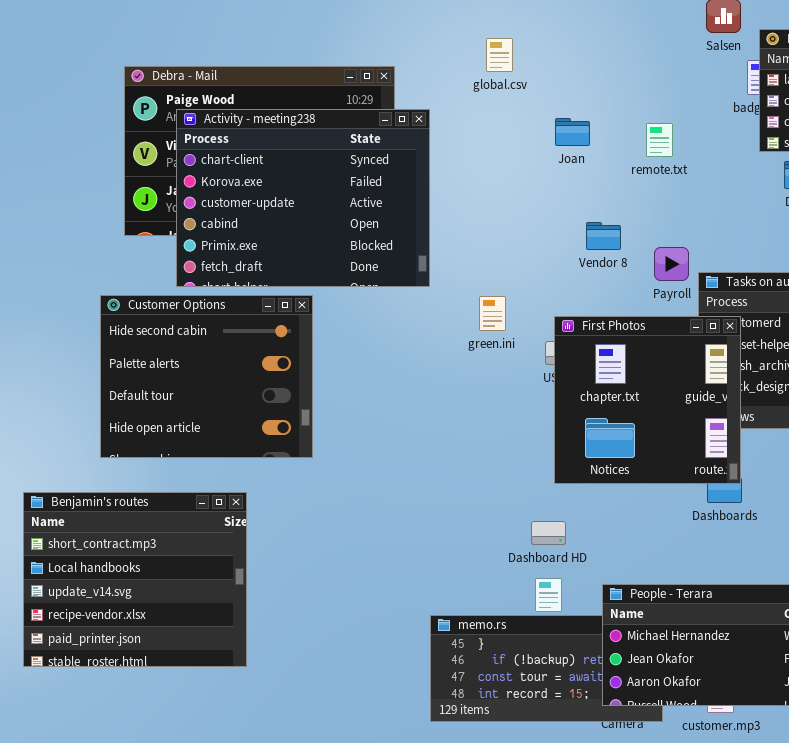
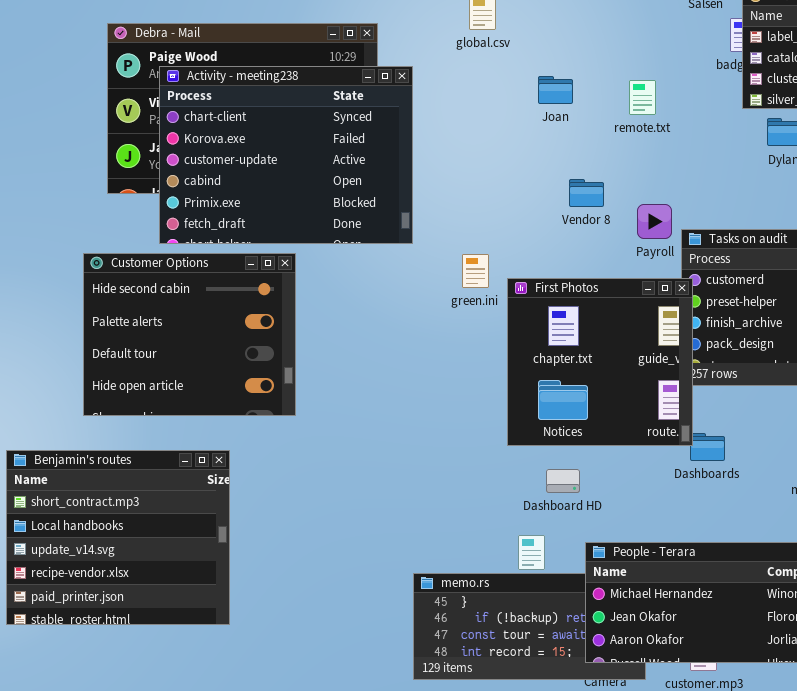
First Photos: [554,316,741,484] -> [507,278,693,446], moved
Dashboard HD: [531,521,566,545] -> [546,469,580,493], moved

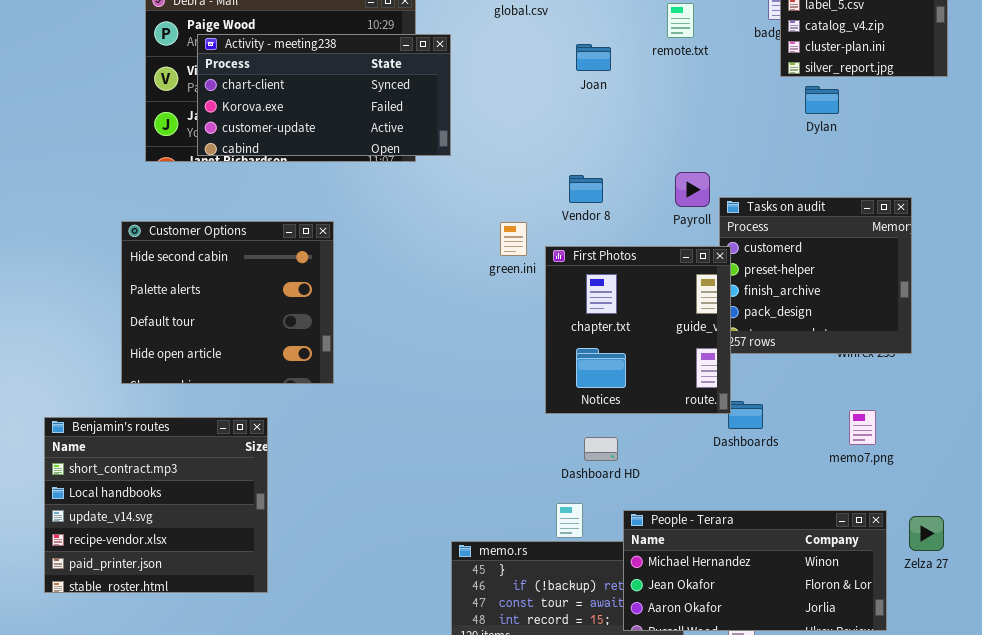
Activity - meeting238: [159,66,413,244] -> [197,34,451,156], resized
remote.txt: [629,80,656,115] -> [667,3,694,38], moved
Vendor 8: [569,179,604,207] -> [569,175,603,203], moved

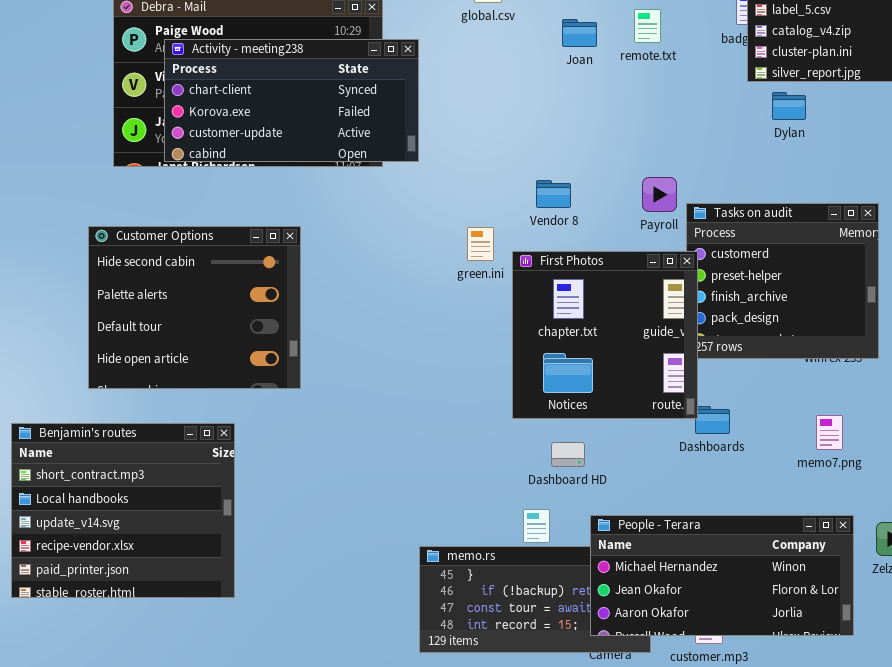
Joan: [576,44,611,71] -> [562,19,597,47], moved

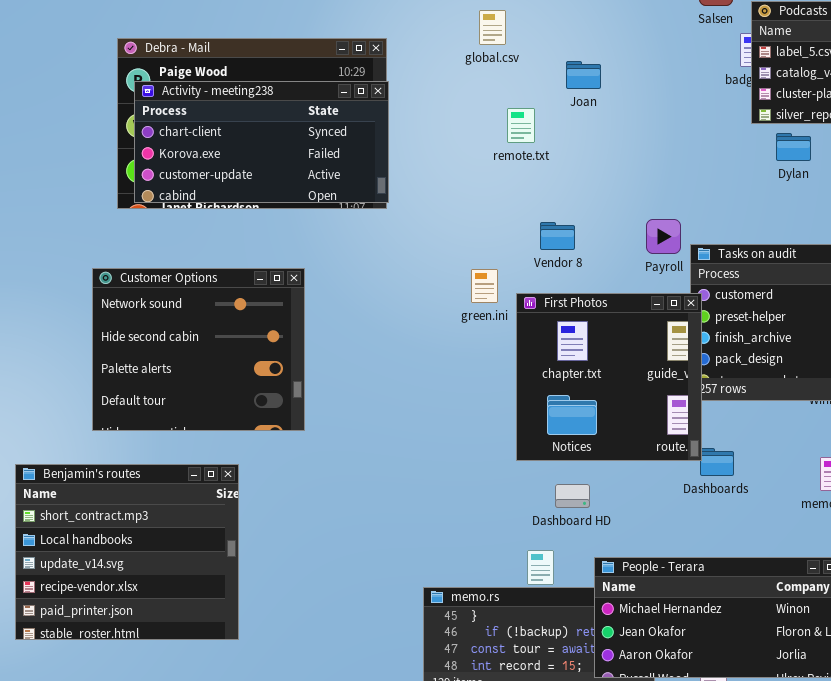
remote.txt: [634,9,661,43] -> [507,108,535,143], moved
Activity - meeting238: [164,39,419,162] -> [134,81,389,203], moved
Customer Options: [88,226,301,389] -> [92,268,305,431], scrolled up 1 row

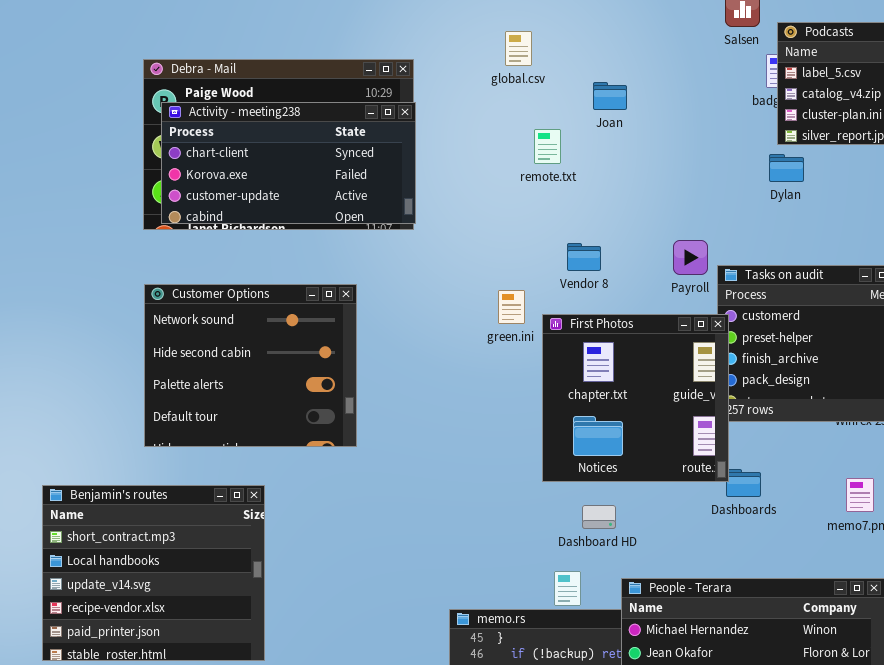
Dylan: [776,133,811,161] -> [769,154,804,182], moved
Customer Options: [92,268,305,431] -> [144,284,357,447], moved

